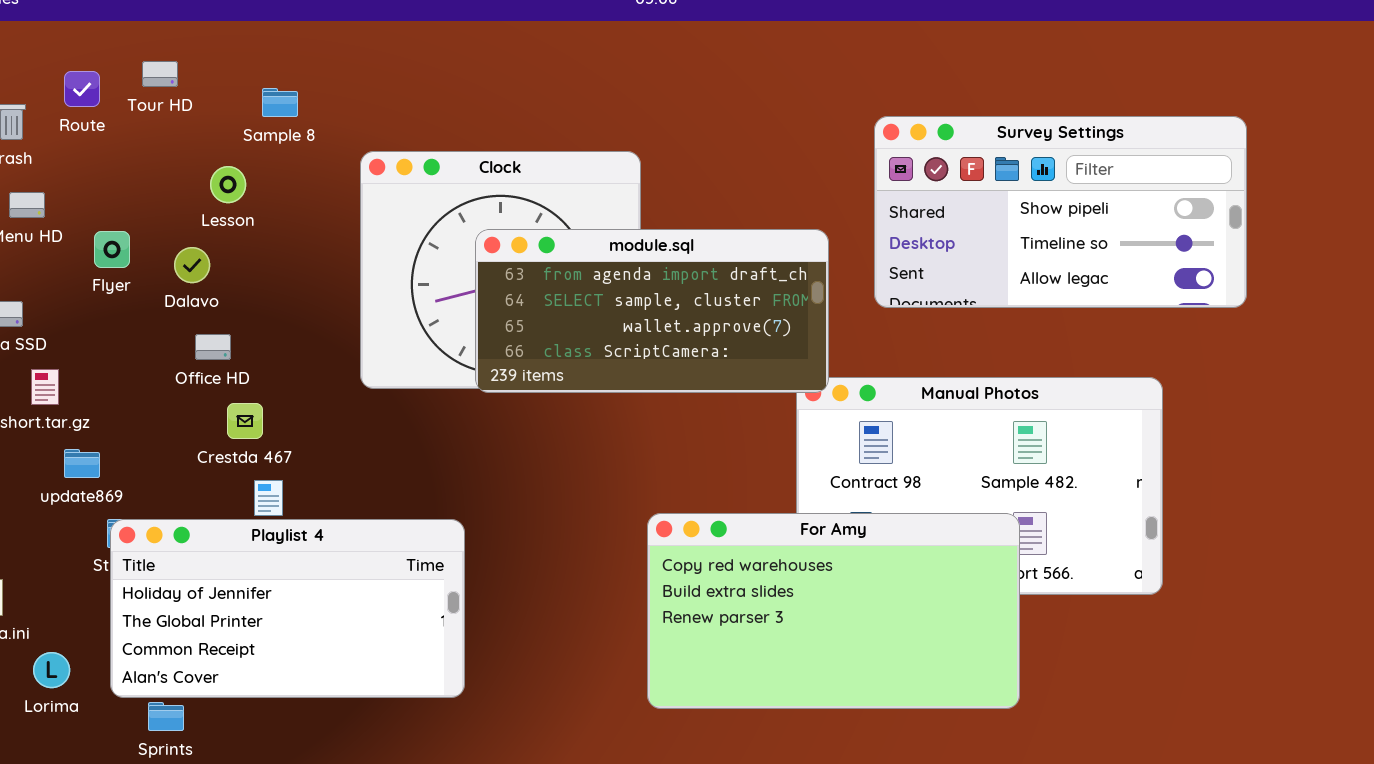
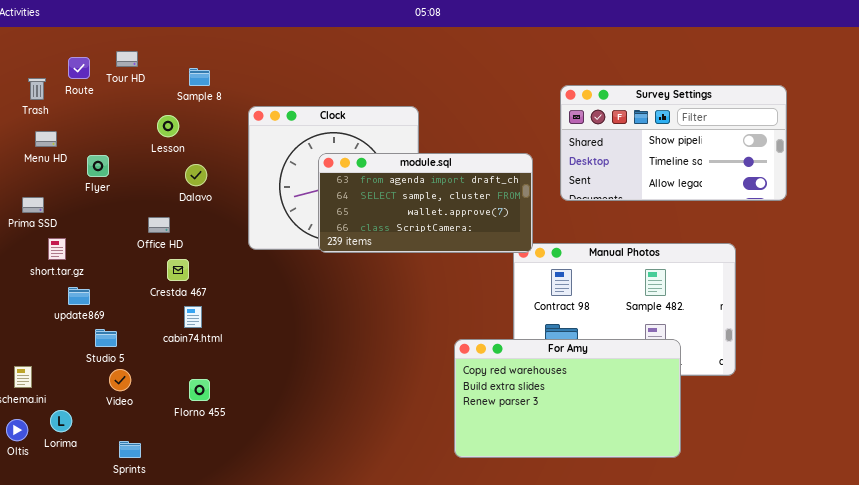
Dalavo: [174,247,210,283] -> [185,164,207,186], moved
For Amy: [647,513,1020,709] -> [454,339,681,458], moved
Playlist 4: [110,519,465,698] -> none, closed

